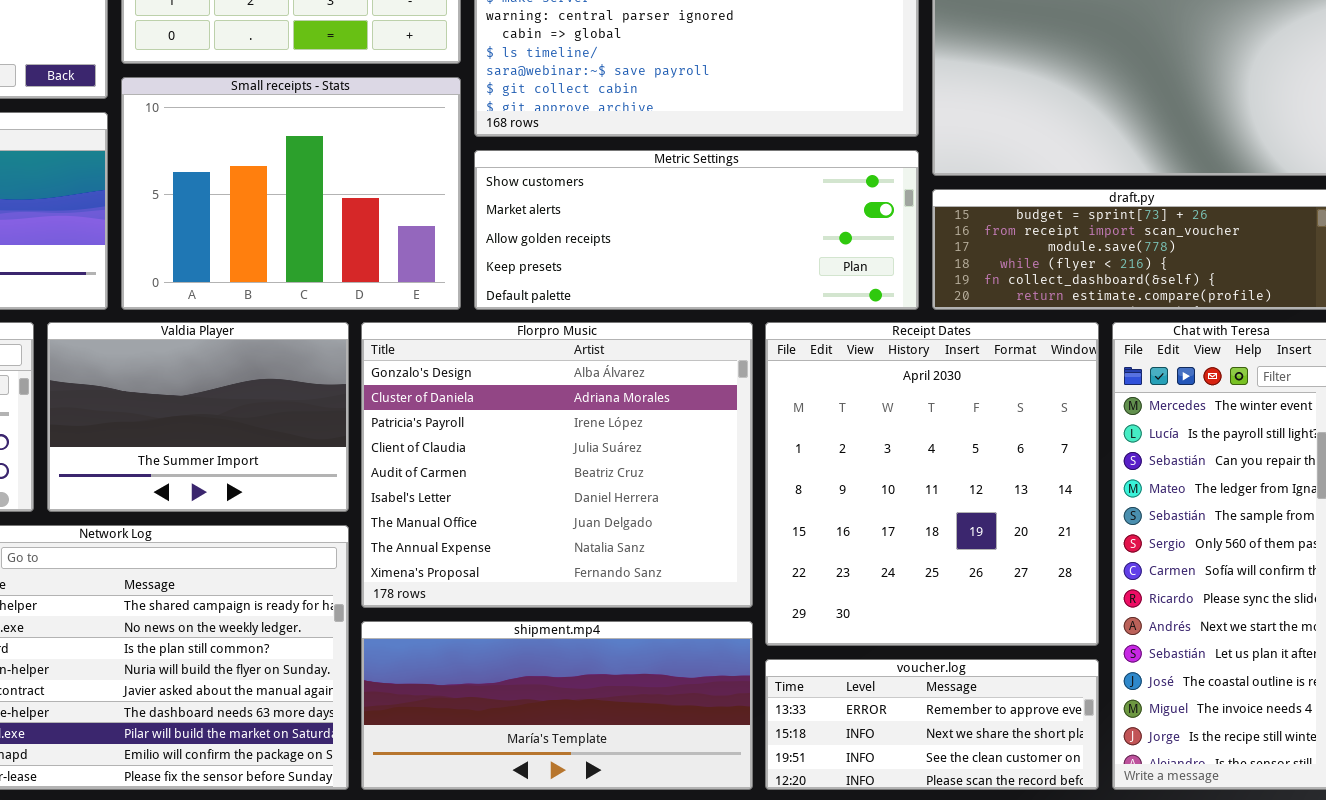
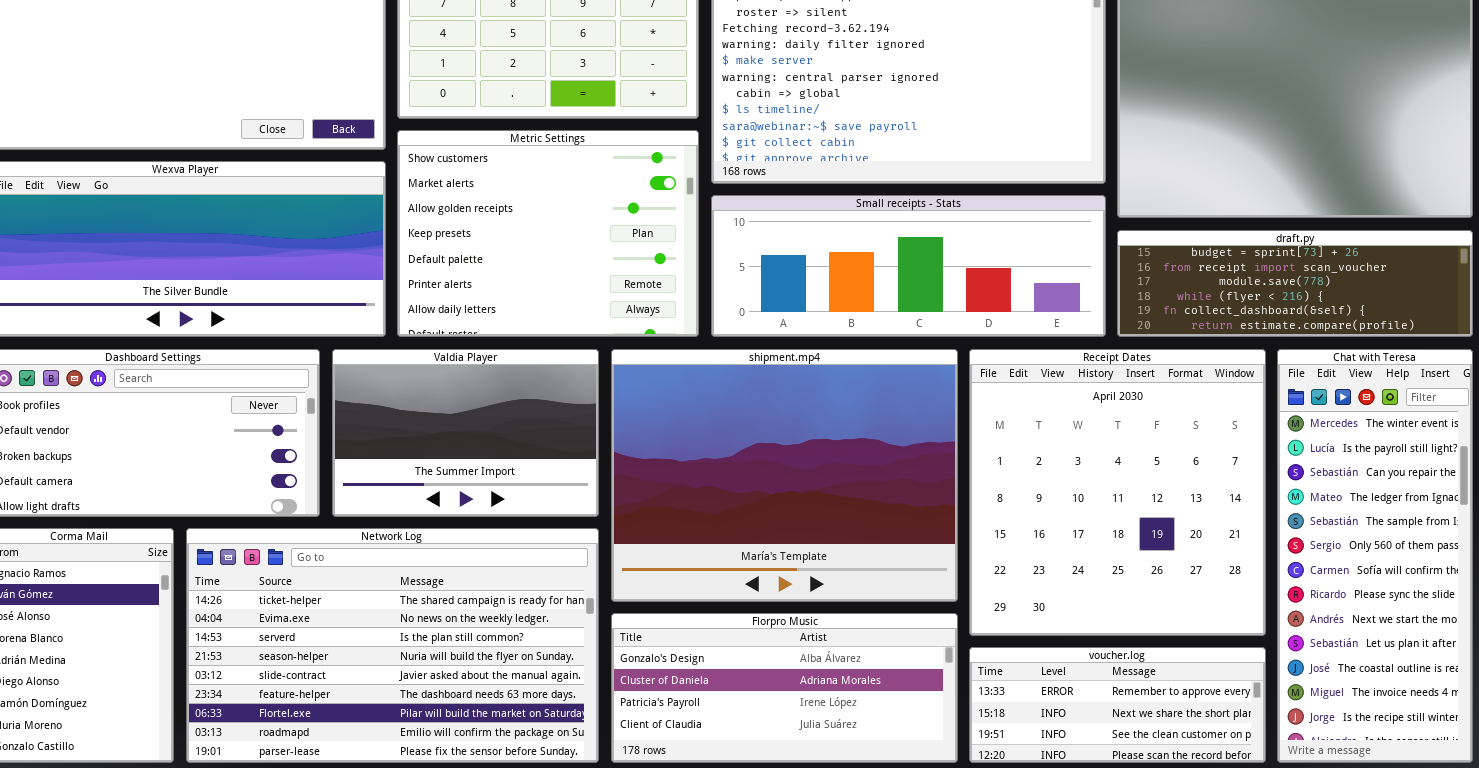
Small receipts - Stats: [121,77,461,310] -> [711,195,1106,337], moved, resized
Metric Settings: [474,150,919,310] -> [397,130,699,337], moved, resized
Florpro Music: [361,322,753,608] -> [611,613,958,763], moved, resized
shipment.mp4: [361,621,753,790] -> [611,349,958,602], moved, resized

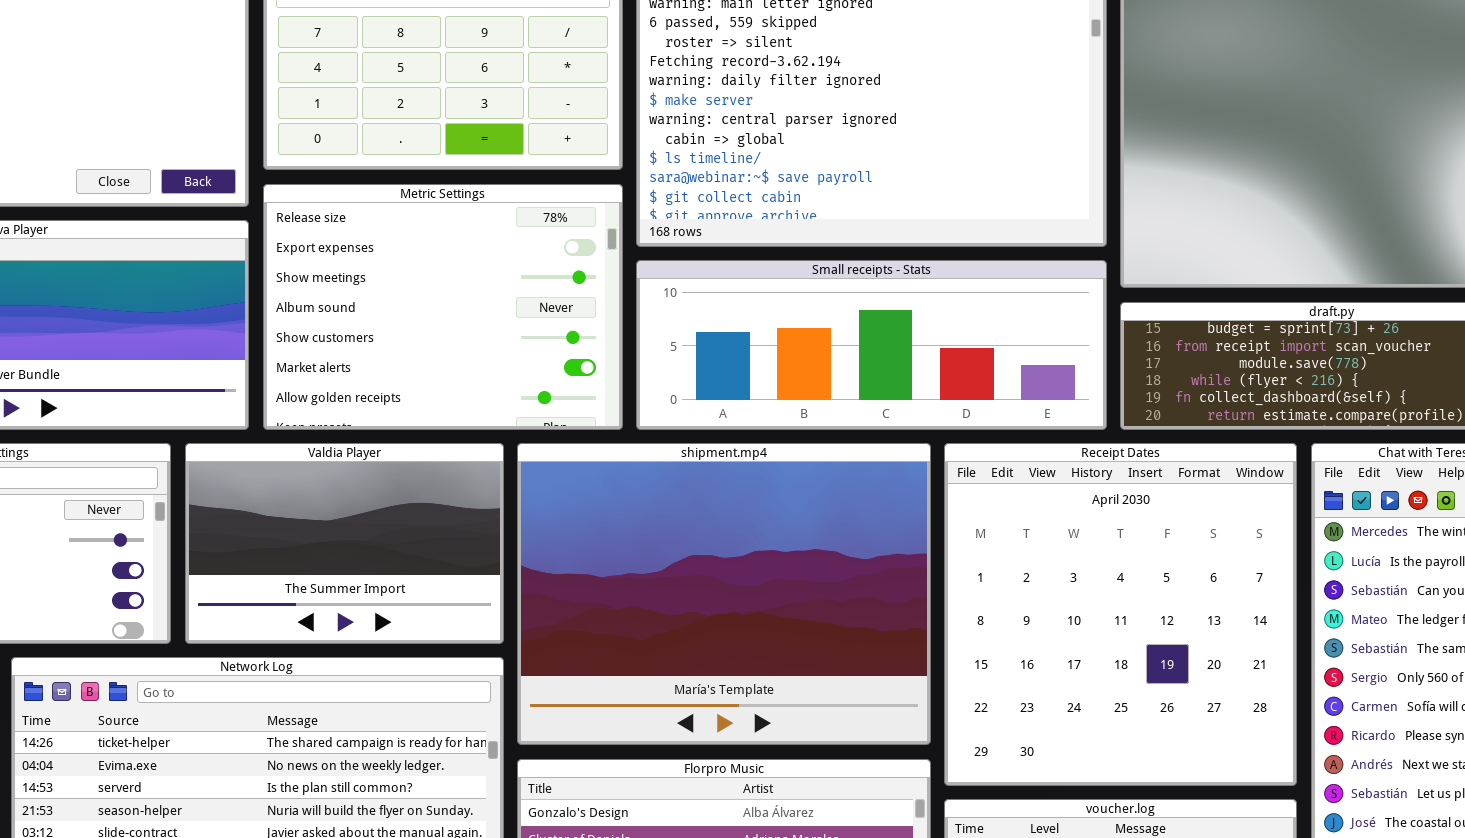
Metric Settings: [397,130,699,337] -> [263,184,623,430], scrolled up 4 rows

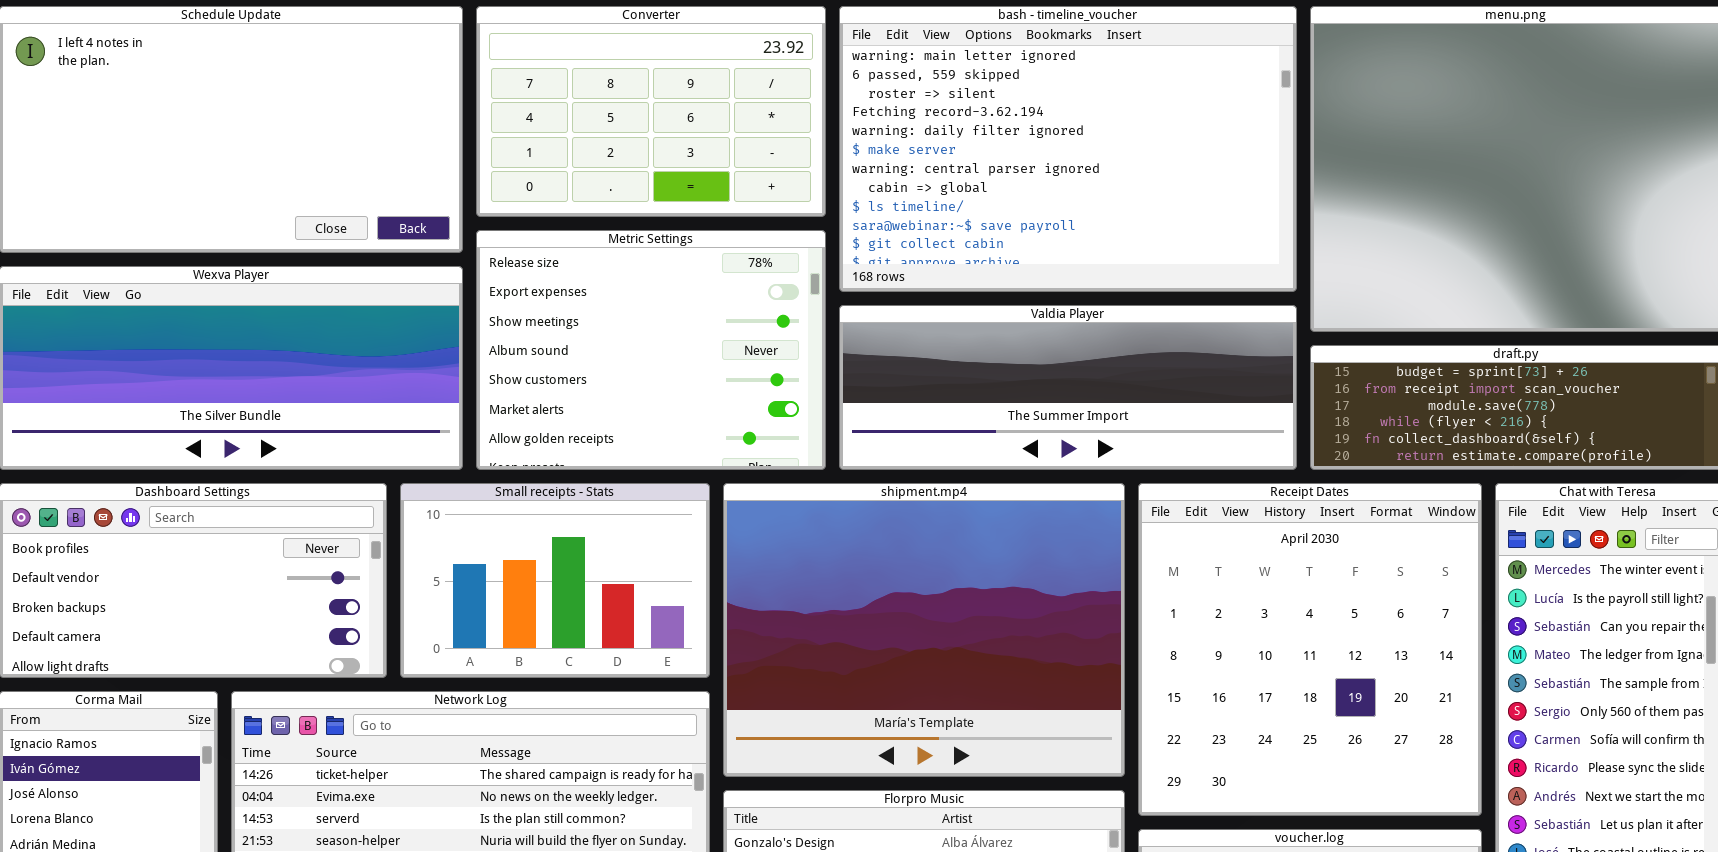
Small receipts - Stats: [636,260,1107,430] -> [400,483,710,678], moved, resized
Valdia Player: [185,443,504,644] -> [839,305,1297,470], moved, resized

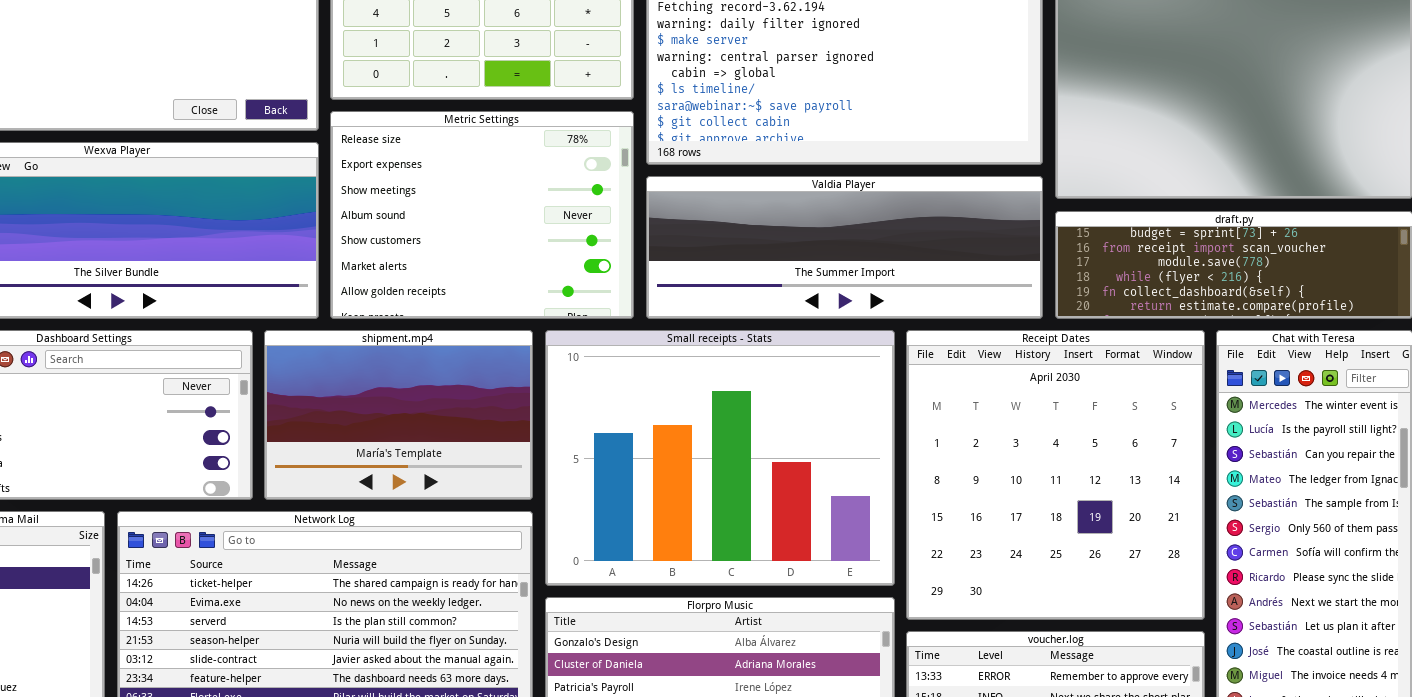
Small receipts - Stats: [400,483,710,678] -> [545,330,895,586], moved, resized
shipment.mp4: [723,483,1125,777] -> [264,330,533,500], moved, resized

